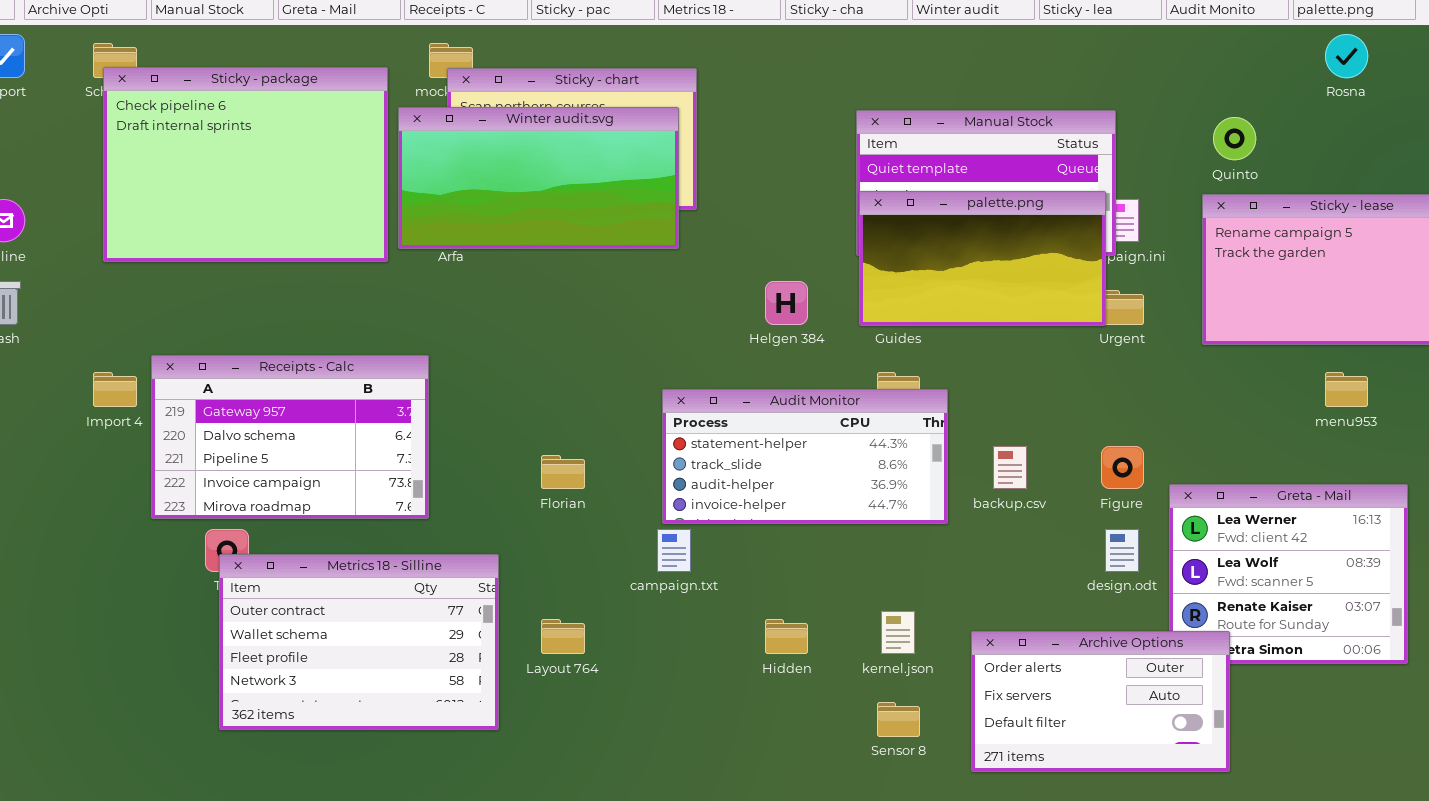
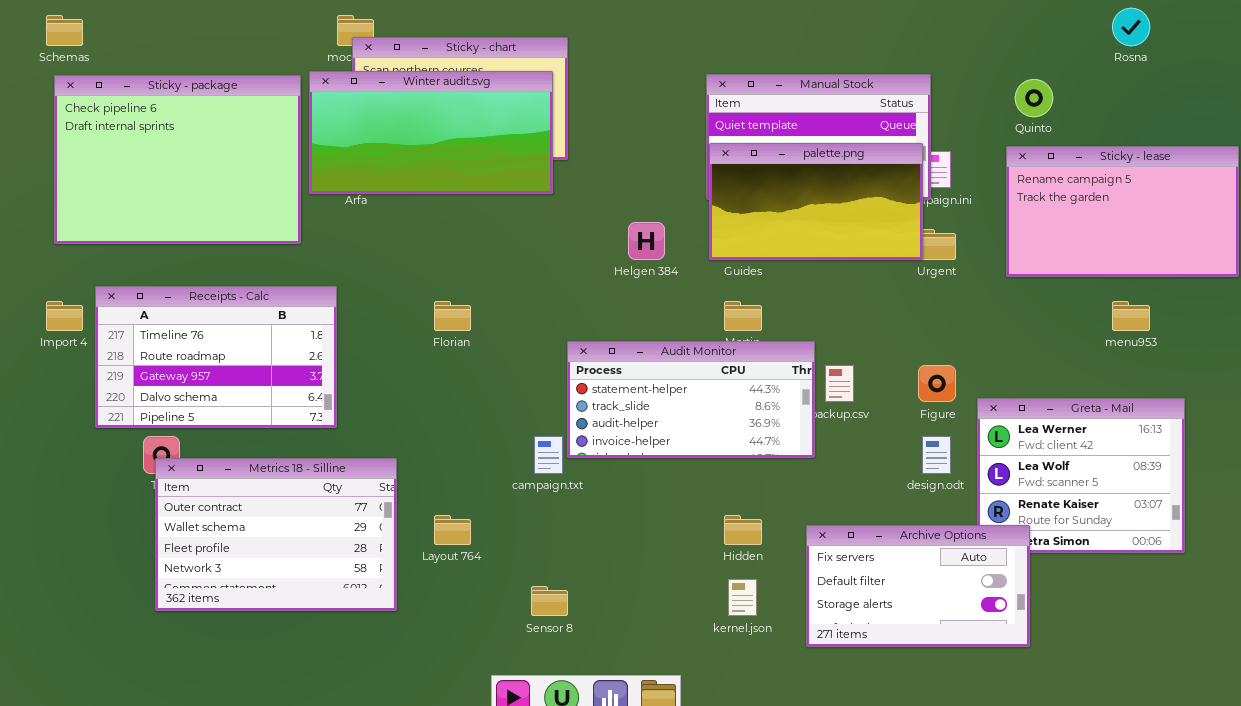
Sticky - package: [103,67,388,262] -> [54,75,301,244], moved
Receipts - Calc: [151,355,429,519] -> [95,286,337,428], scrolled up 2 rows
Audit Monitor: [662,389,948,524] -> [567,341,815,458], moved
Florian: [541,455,585,489] -> [434,301,471,331], moved
kernel.json: [881,611,915,654] -> [728,579,757,616], moved
Hidden: [765,619,808,654] -> [724,515,762,545], moved
Archive Options: [971,631,1230,772] -> [806,525,1030,647], scrolled down 1 row
Sensor 8: [877,702,920,737] -> [531,586,568,616], moved

